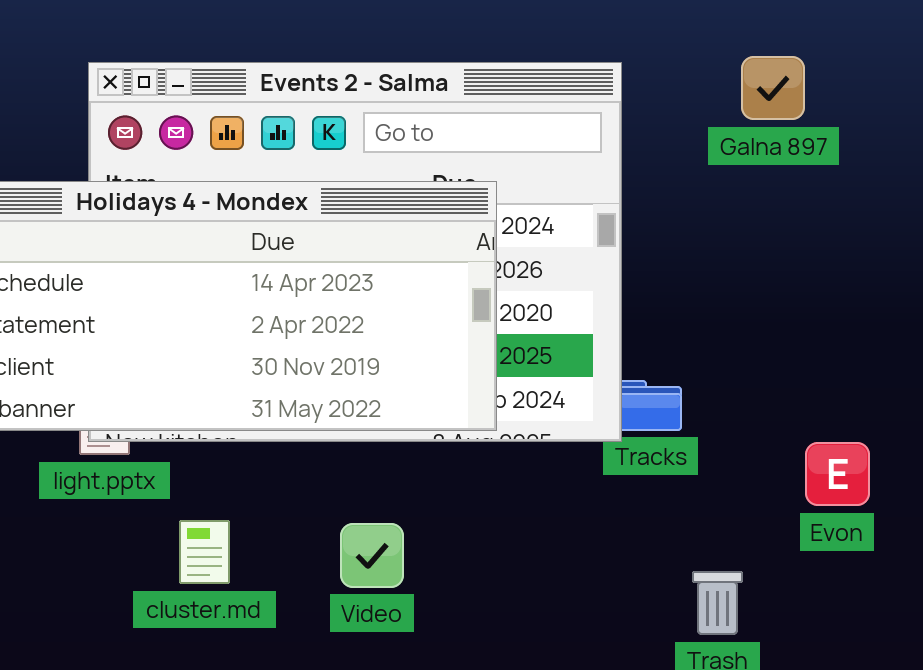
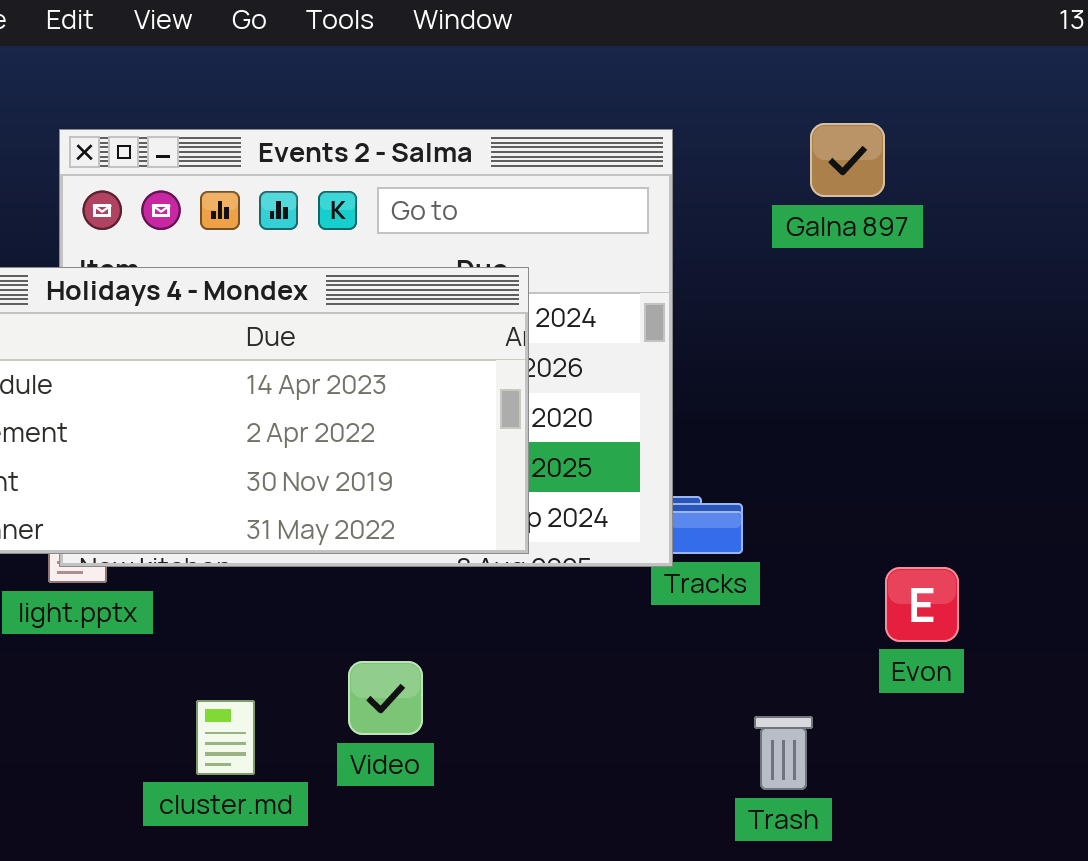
cluster.md: [179,520,230,584] -> [196,700,255,775], moved

